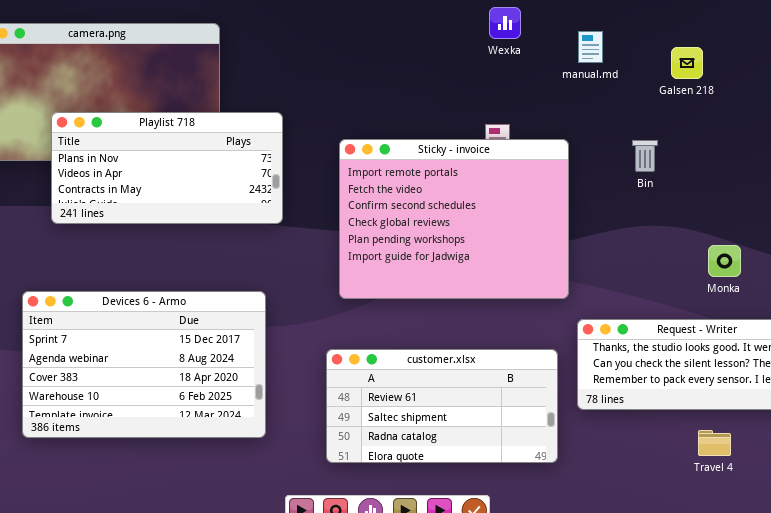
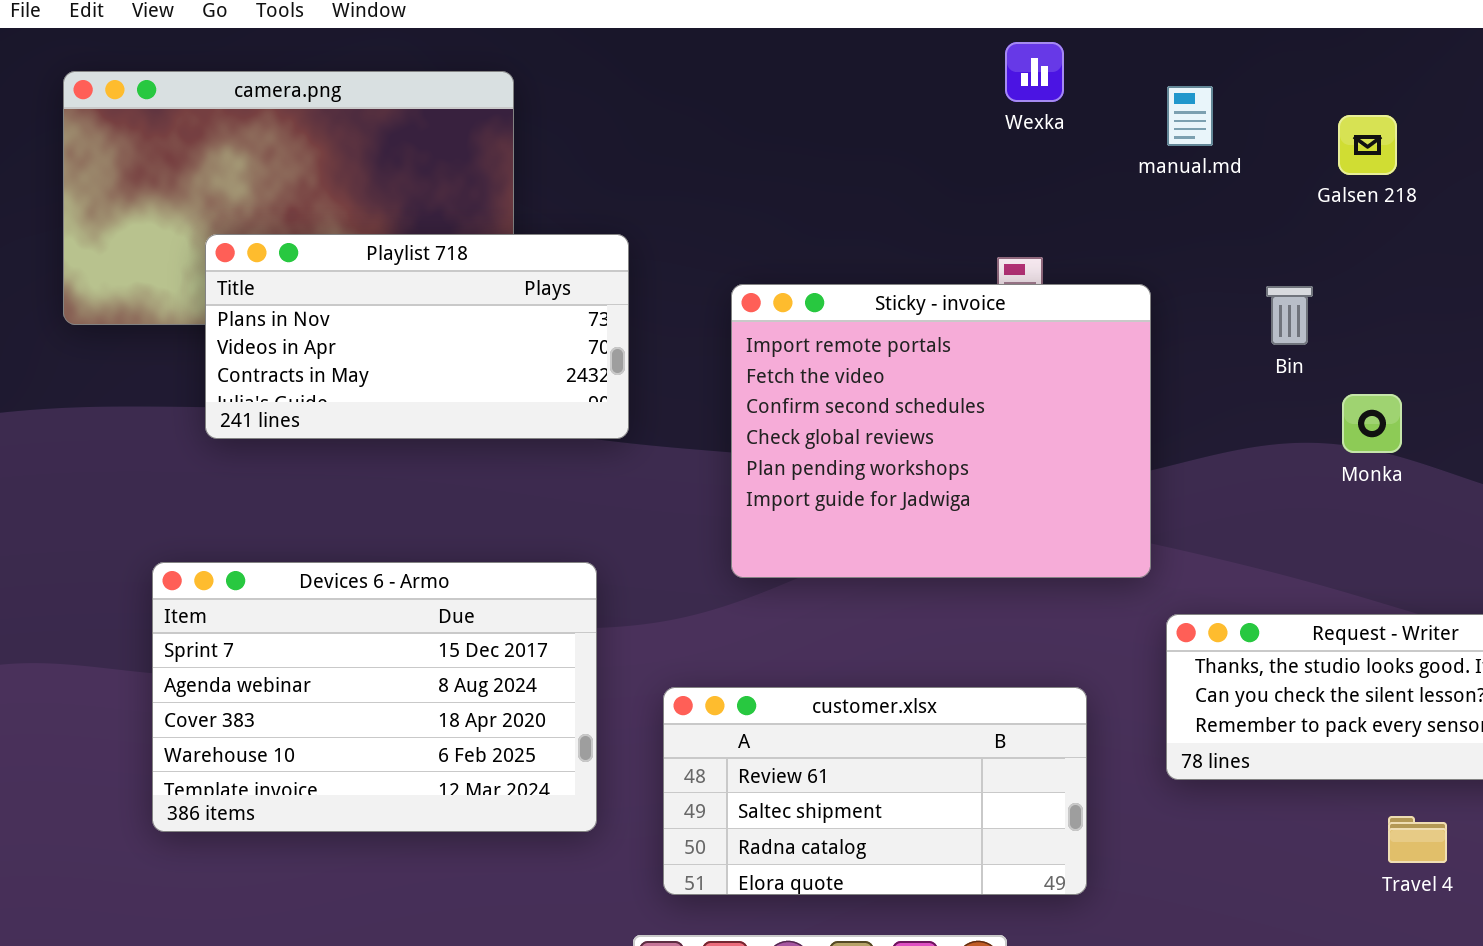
Monka: [708,245,741,277] -> [1342,394,1402,453], moved
customer.xlsx: [326,349,558,463] -> [663,687,1087,895], moved

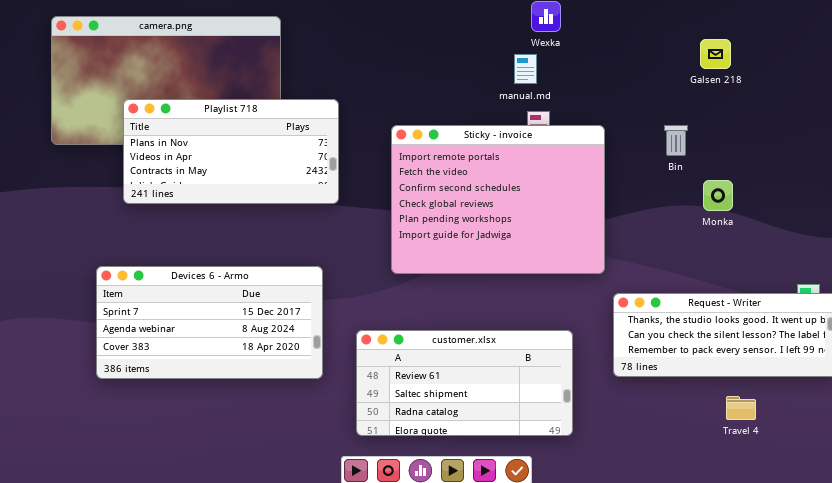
manual.md: [1167,86,1213,146] -> [514,54,537,84], moved
Devices 6 - Armo: [152,562,597,832] -> [96,266,323,379], resized

